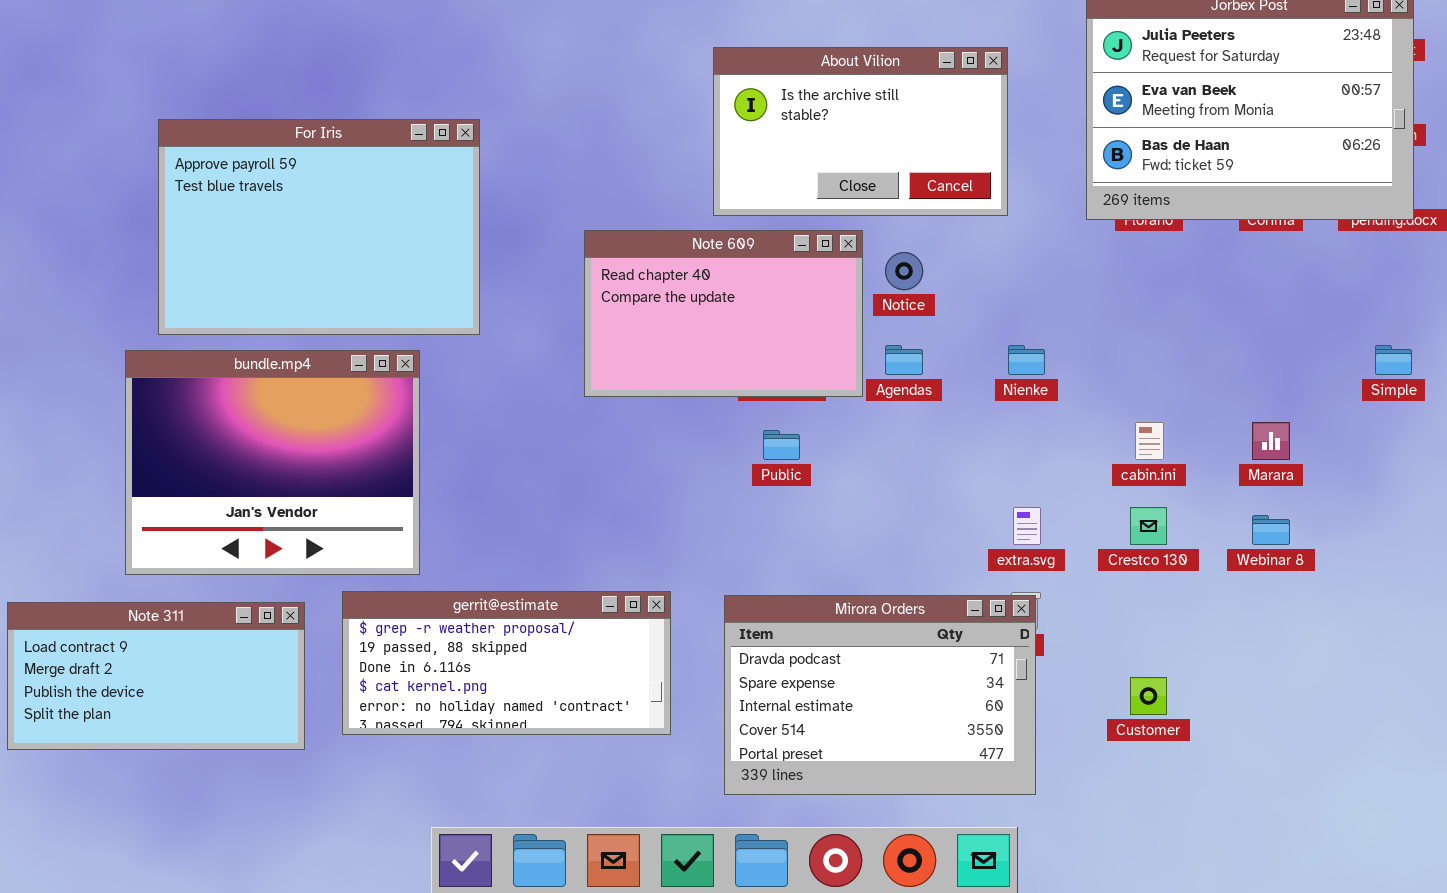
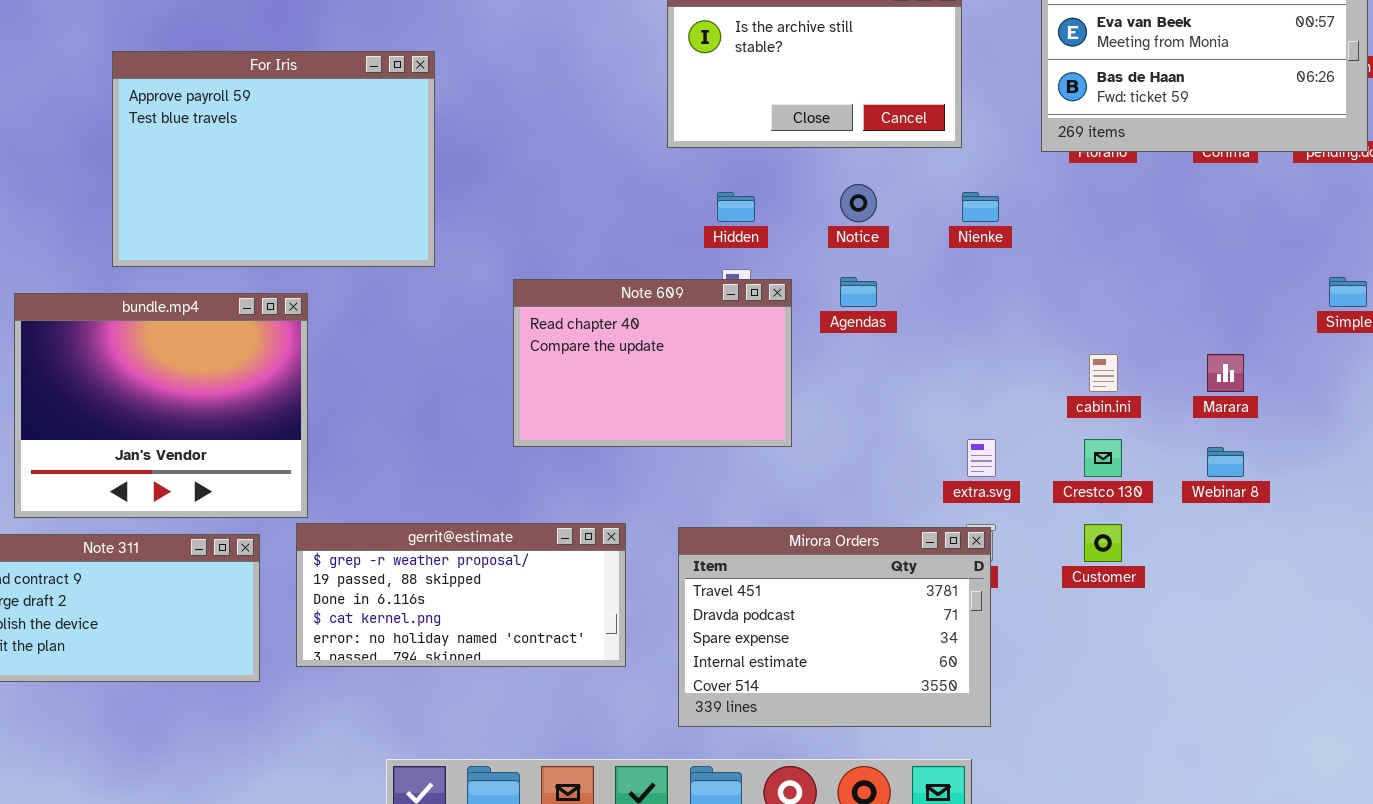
Note 609: [584,230,863,397] -> [513,279,792,447], moved
Nienke: [1008,345,1045,375] -> [962,192,999,222], moved
bundle.mp4: [125,350,420,575] -> [14,293,308,518], moved
Mirora Orders: [724,595,1036,795] -> [678,527,991,727], scrolled up 1 row
Customer: [1130,677,1167,715] -> [1084,524,1122,562], moved

